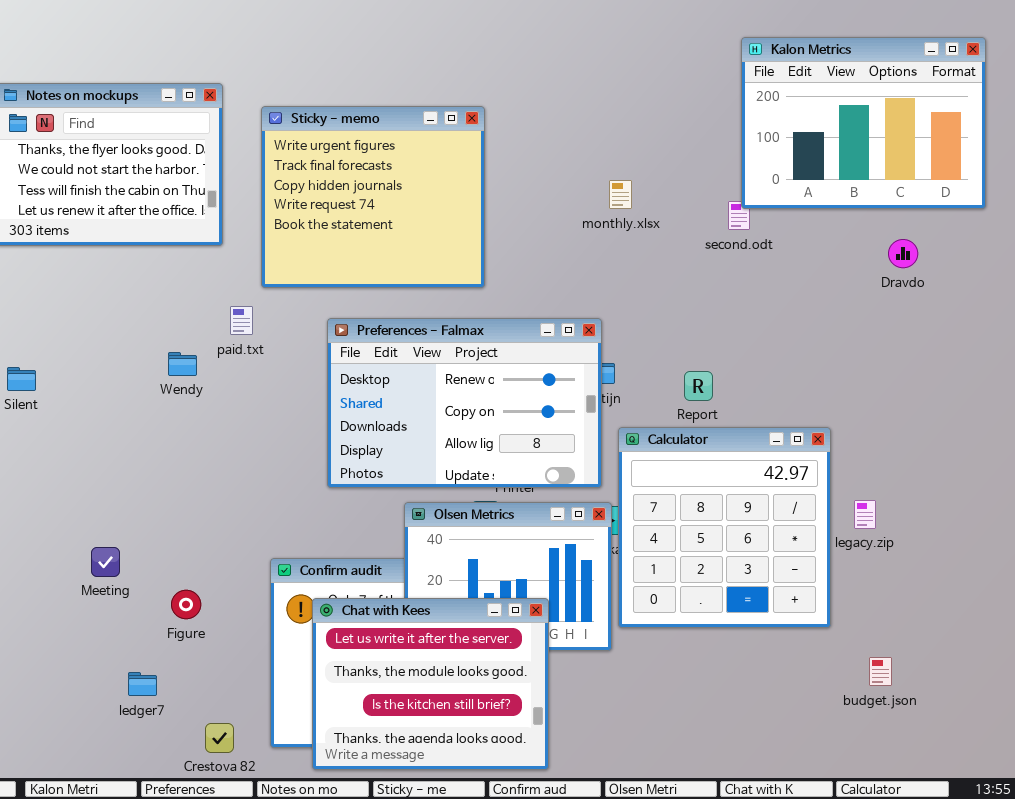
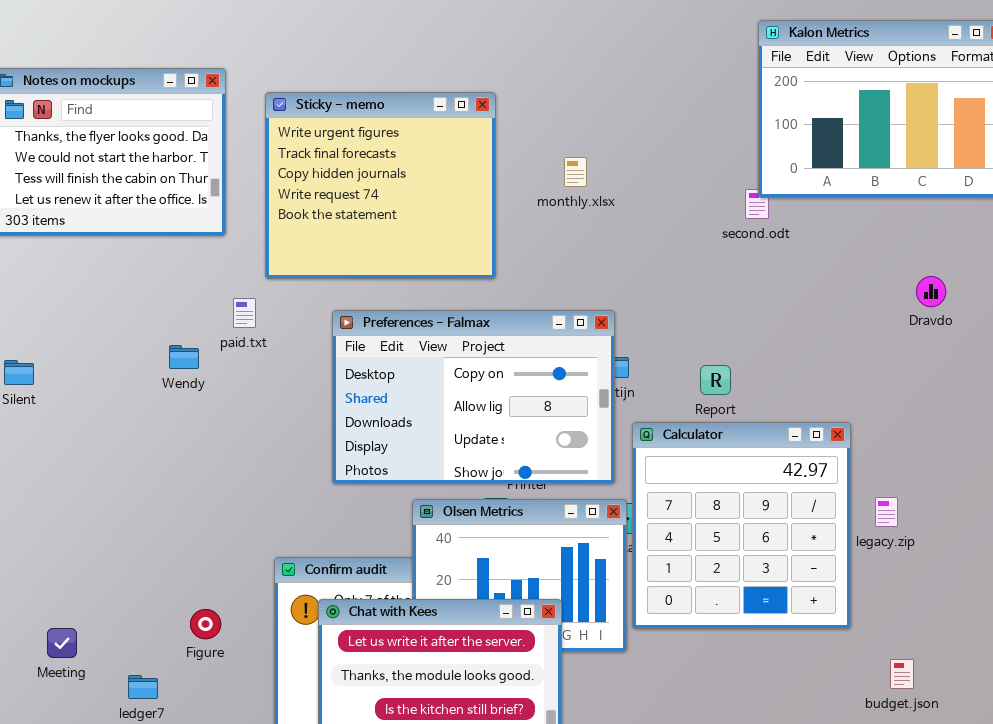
monthly.xlsx: [609,180,632,209] -> [564,157,587,187], moved
Dravdo: [888,239,918,268] -> [916,276,946,307], moved
Preferences - Falmax: [327,318,602,488] -> [332,310,615,484], scrolled down 1 row
Meeting: [91,547,120,577] -> [47,628,77,658], moved
Figure: [171,590,201,619] -> [190,609,221,639], moved

